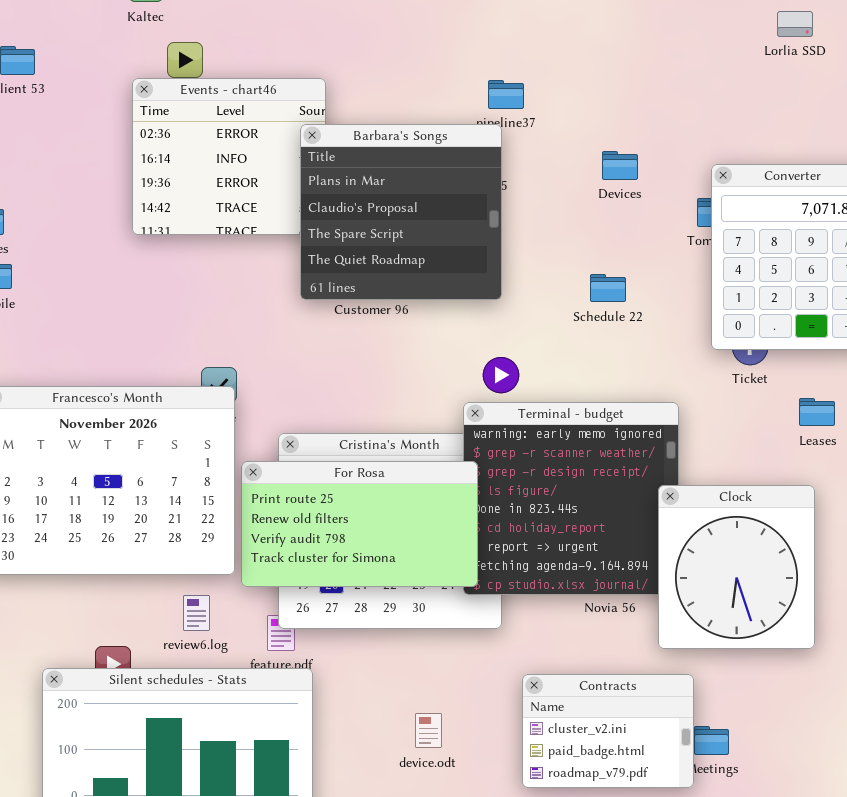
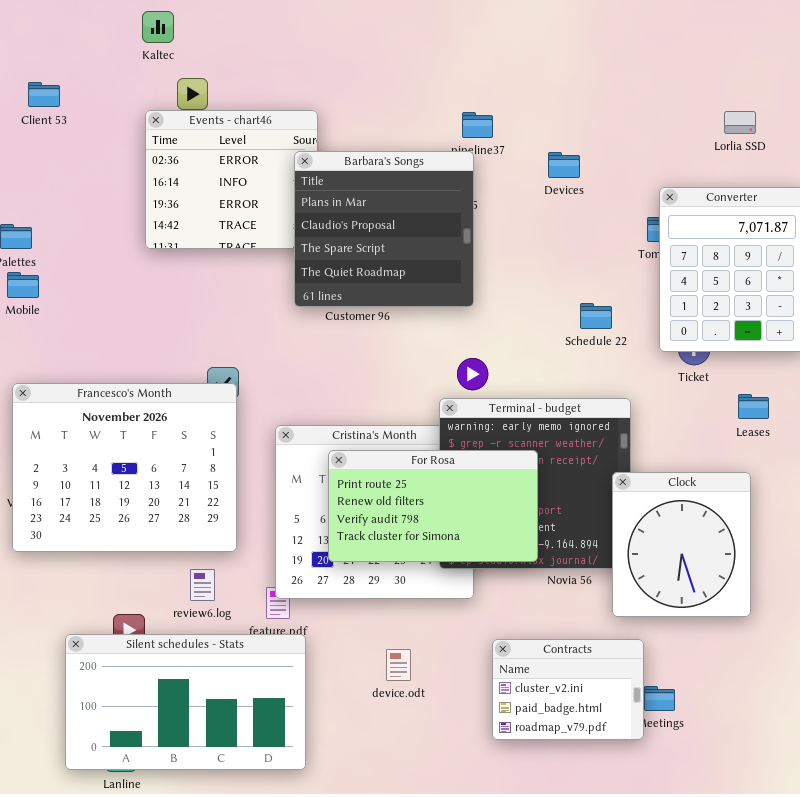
Lorlia SSD: [777,11,813,37] -> [724,111,756,134], moved
Devices: [602,151,638,180] -> [548,152,580,178], moved
Schedule 22: [590,274,626,302] -> [580,303,612,329], moved
For Rosa: [241,461,478,587] -> [328,450,538,562], moved
device.odt: [415,713,442,748] -> [386,649,411,681], moved

